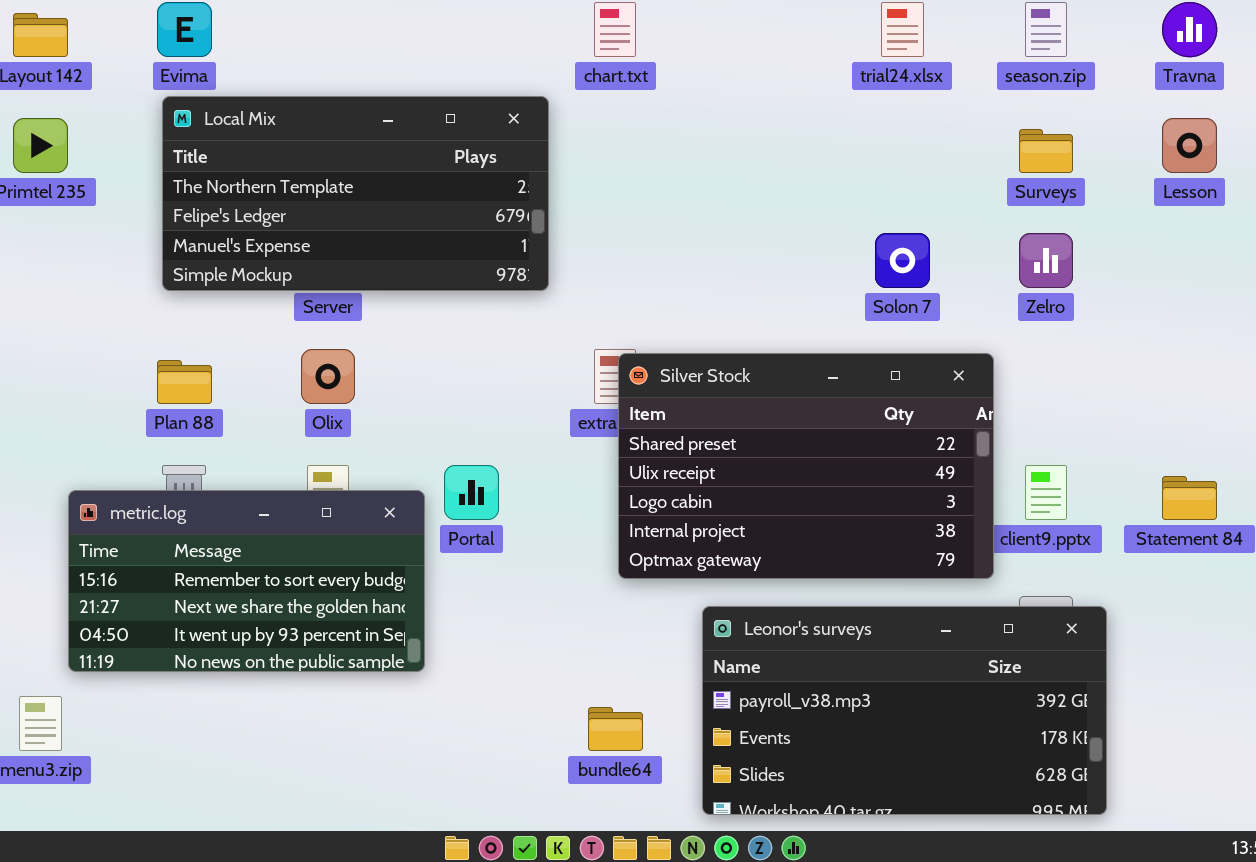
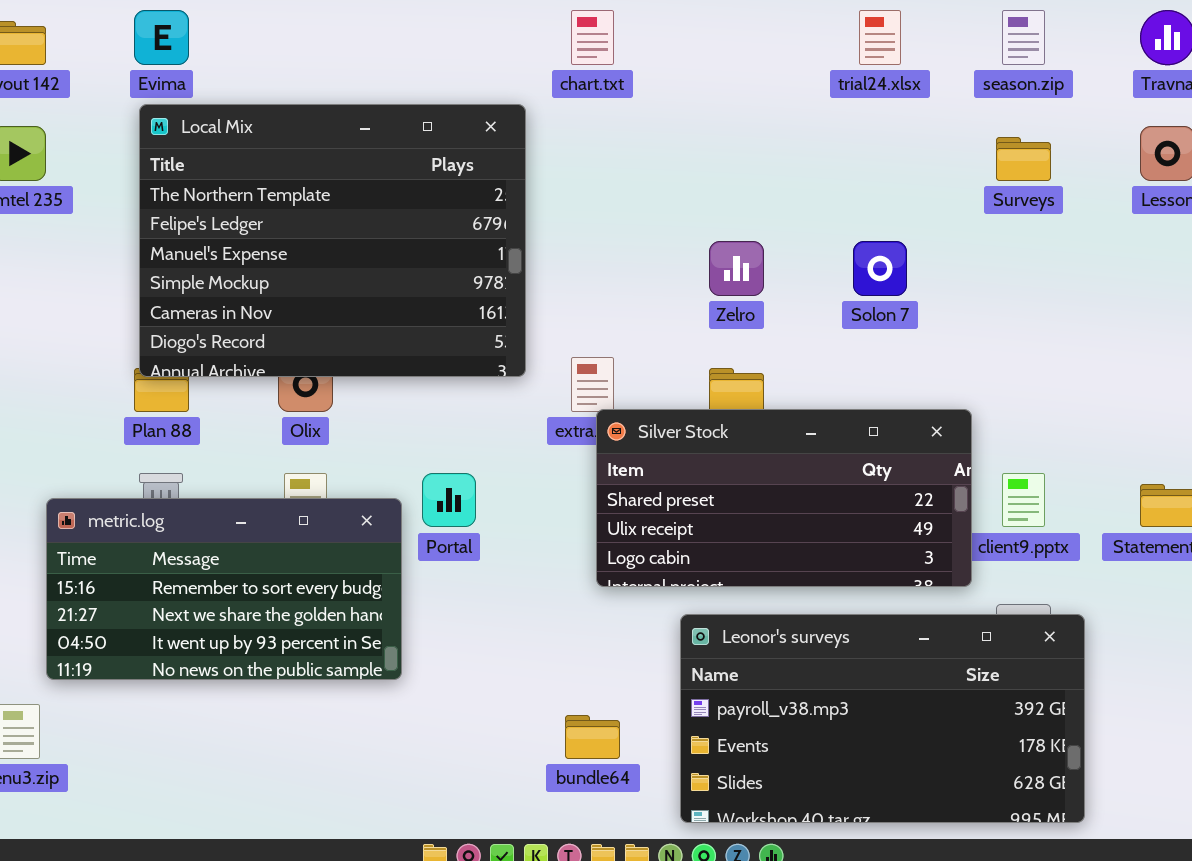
Local Mix: [162,96,549,291] -> [139,104,526,377], resized
Zelro: [1019,233,1073,288] -> [709,241,764,296], moved
Silver Stock: [618,353,994,579] -> [596,409,972,587], resized

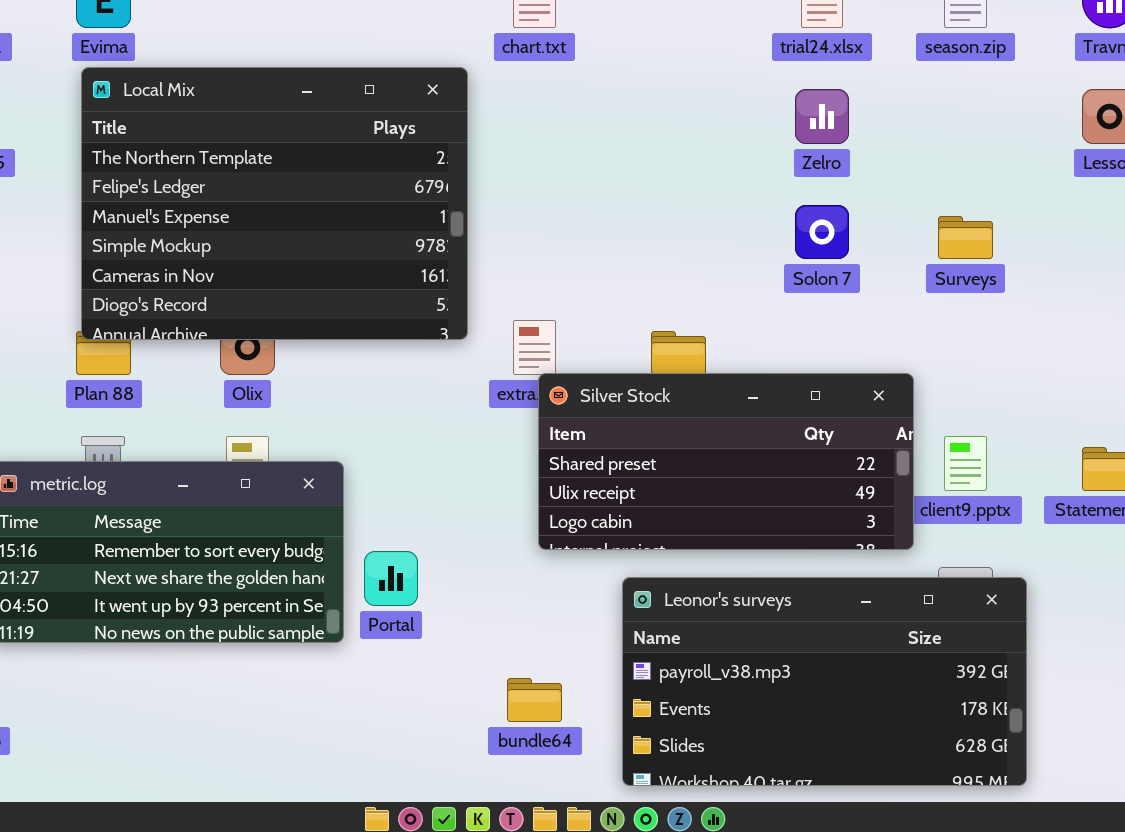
Surveys: [996,137,1051,181] -> [938,216,993,259], moved
Zelro: [709,241,764,296] -> [795,89,849,144], moved
Portal: [422,473,476,527] -> [364,551,418,606], moved

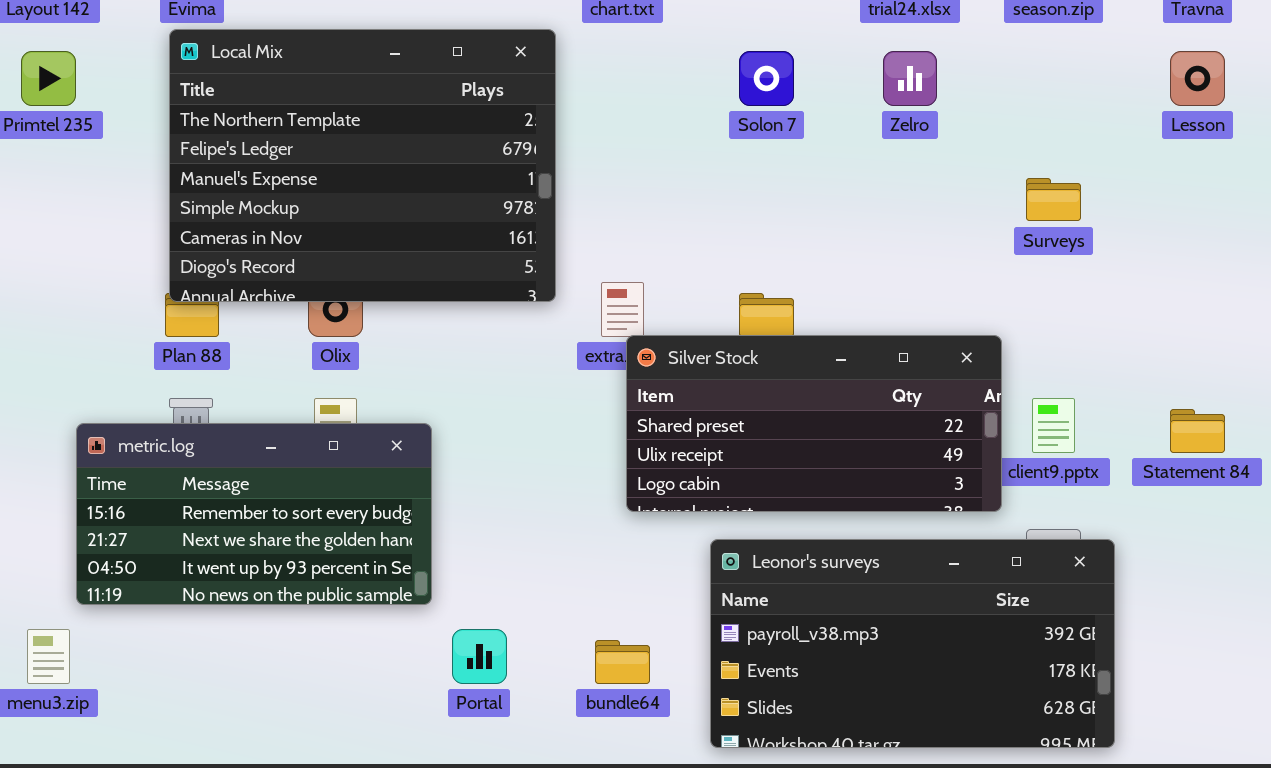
Solon 7: [795,205,849,259] -> [739,51,794,106], moved
Portal: [364,551,418,606] -> [452,629,507,684], moved

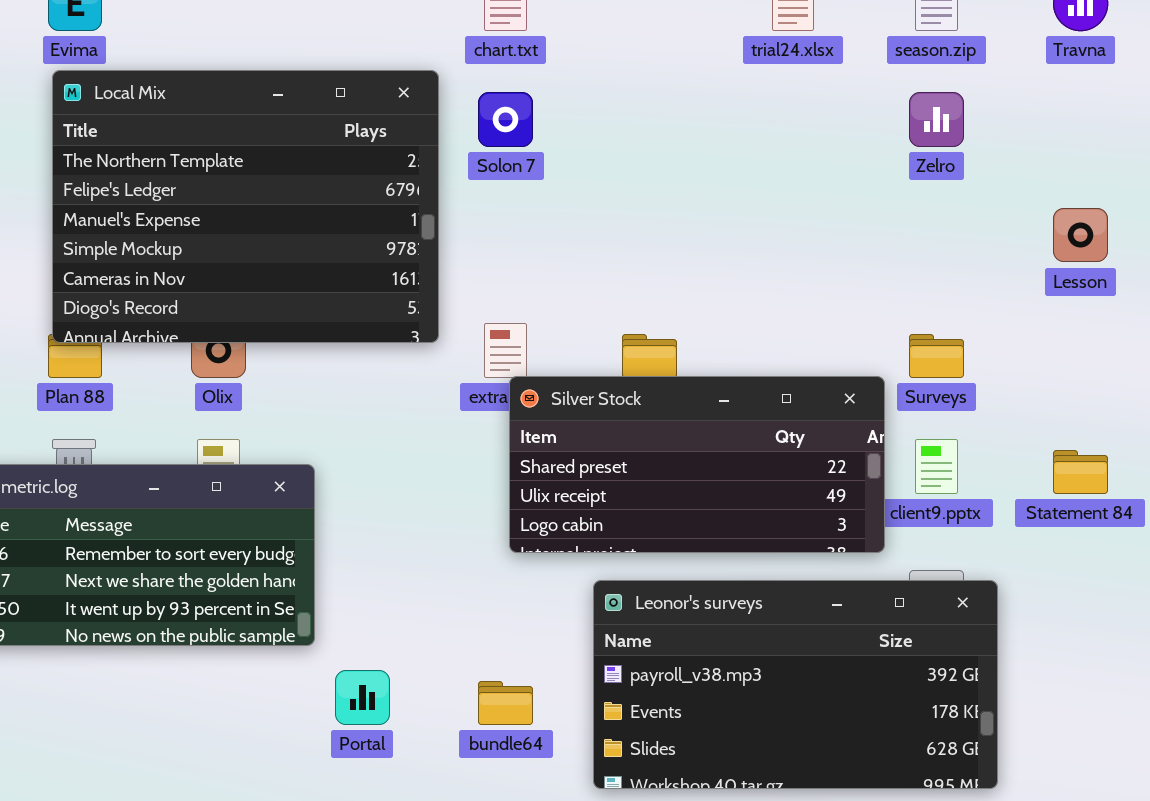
Solon 7: [739,51,794,106] -> [478,92,533,147], moved
Zelro: [883,51,937,106] -> [909,92,964,147], moved
Lesson: [1170,51,1225,106] -> [1053,208,1108,262], moved
Surveys: [1026,178,1081,221] -> [909,334,964,378], moved

